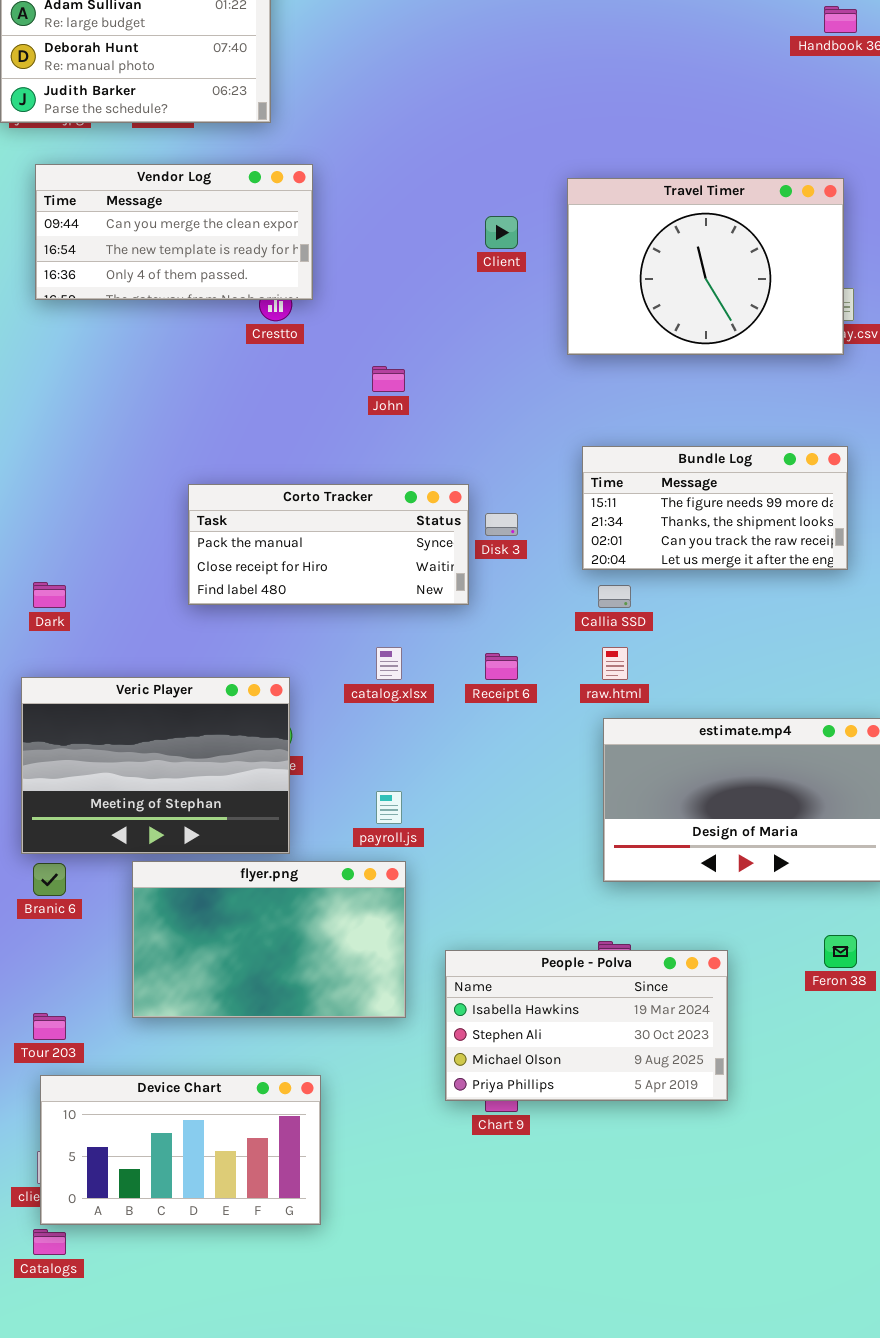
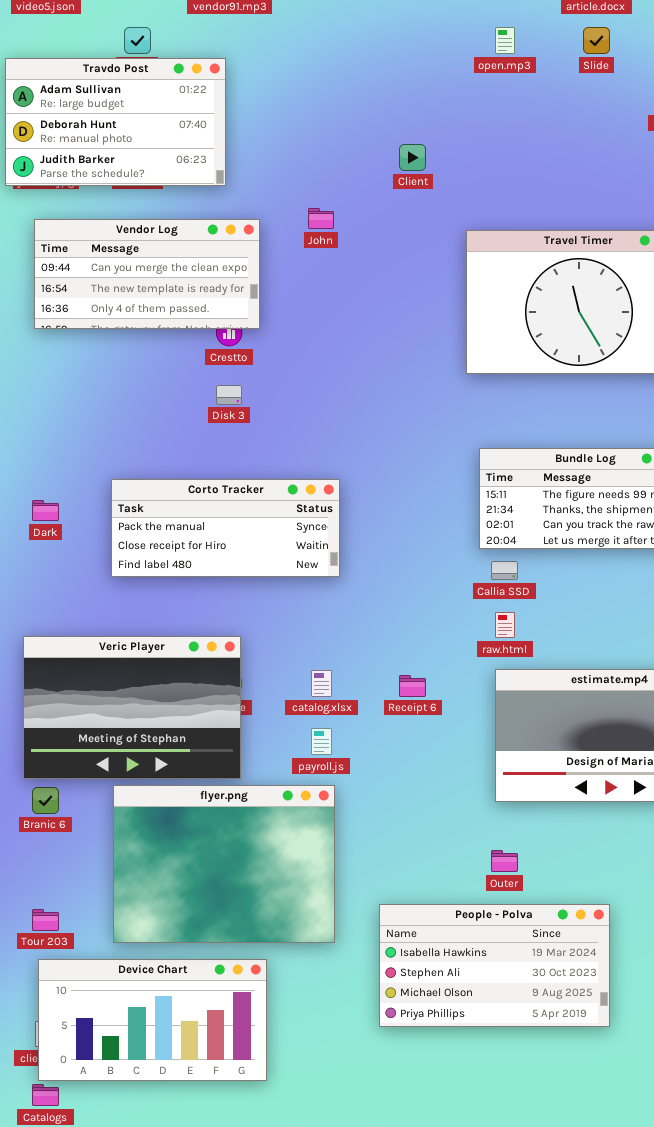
Client: [485,216,518,249] -> [399,144,426,171], moved
John: [372,366,405,392] -> [308,208,334,229], moved
Corto Tracker: [188,484,469,605] -> [111,479,340,577], moved
Disk 3: [485,513,518,536] -> [216,385,242,405], moved
Dark: [33,582,66,608] -> [32,500,59,521], moved
catalog.xlsx: [376,647,402,680] -> [311,670,332,697], moved
Receipt 6: [485,653,518,680] -> [399,675,426,697], moved
flyer.png: [132,861,406,1018] -> [113,785,335,943], resized
People - Polva: [445,950,728,1101] -> [379,904,610,1027], moved

